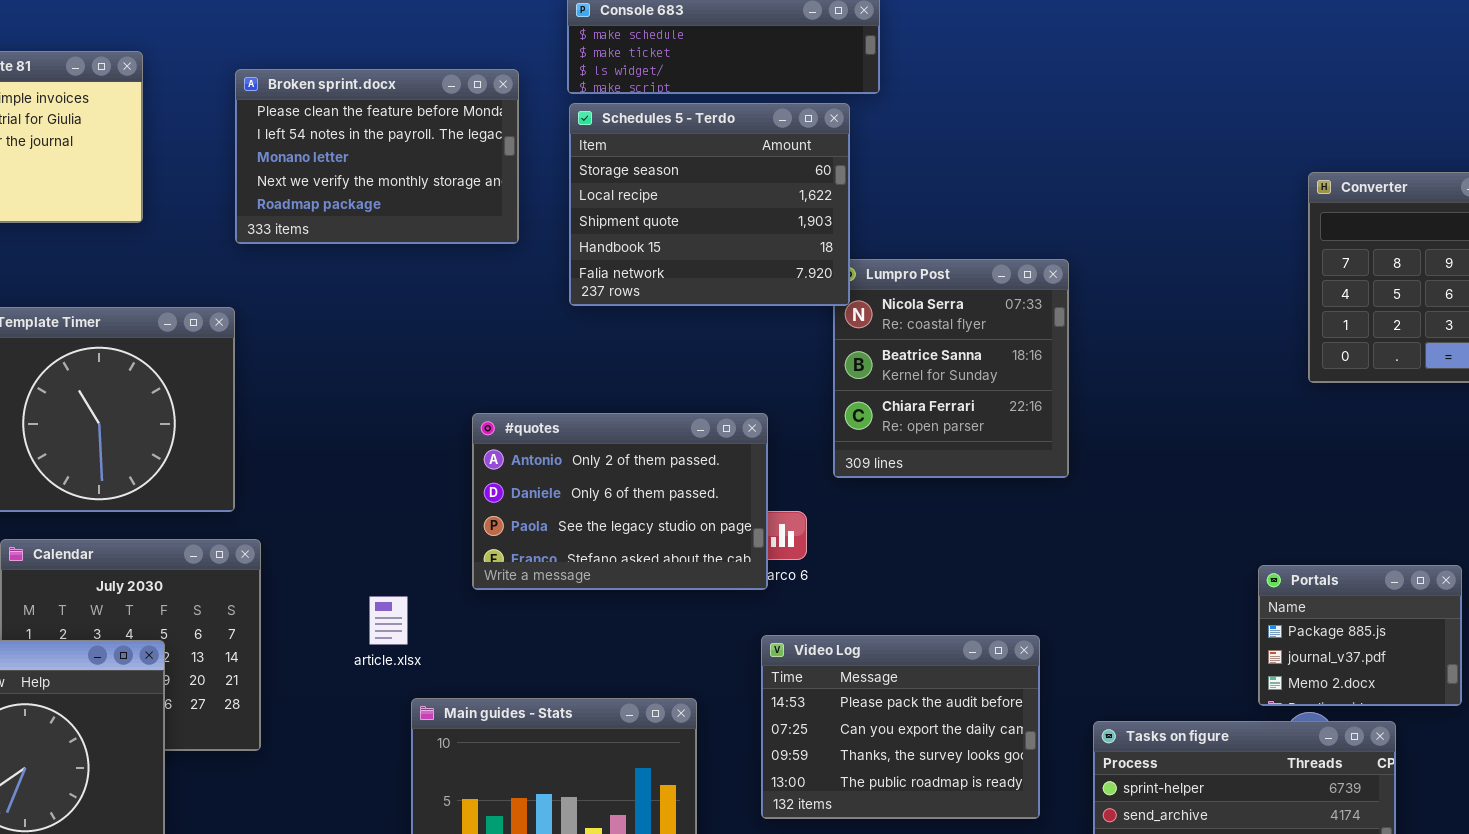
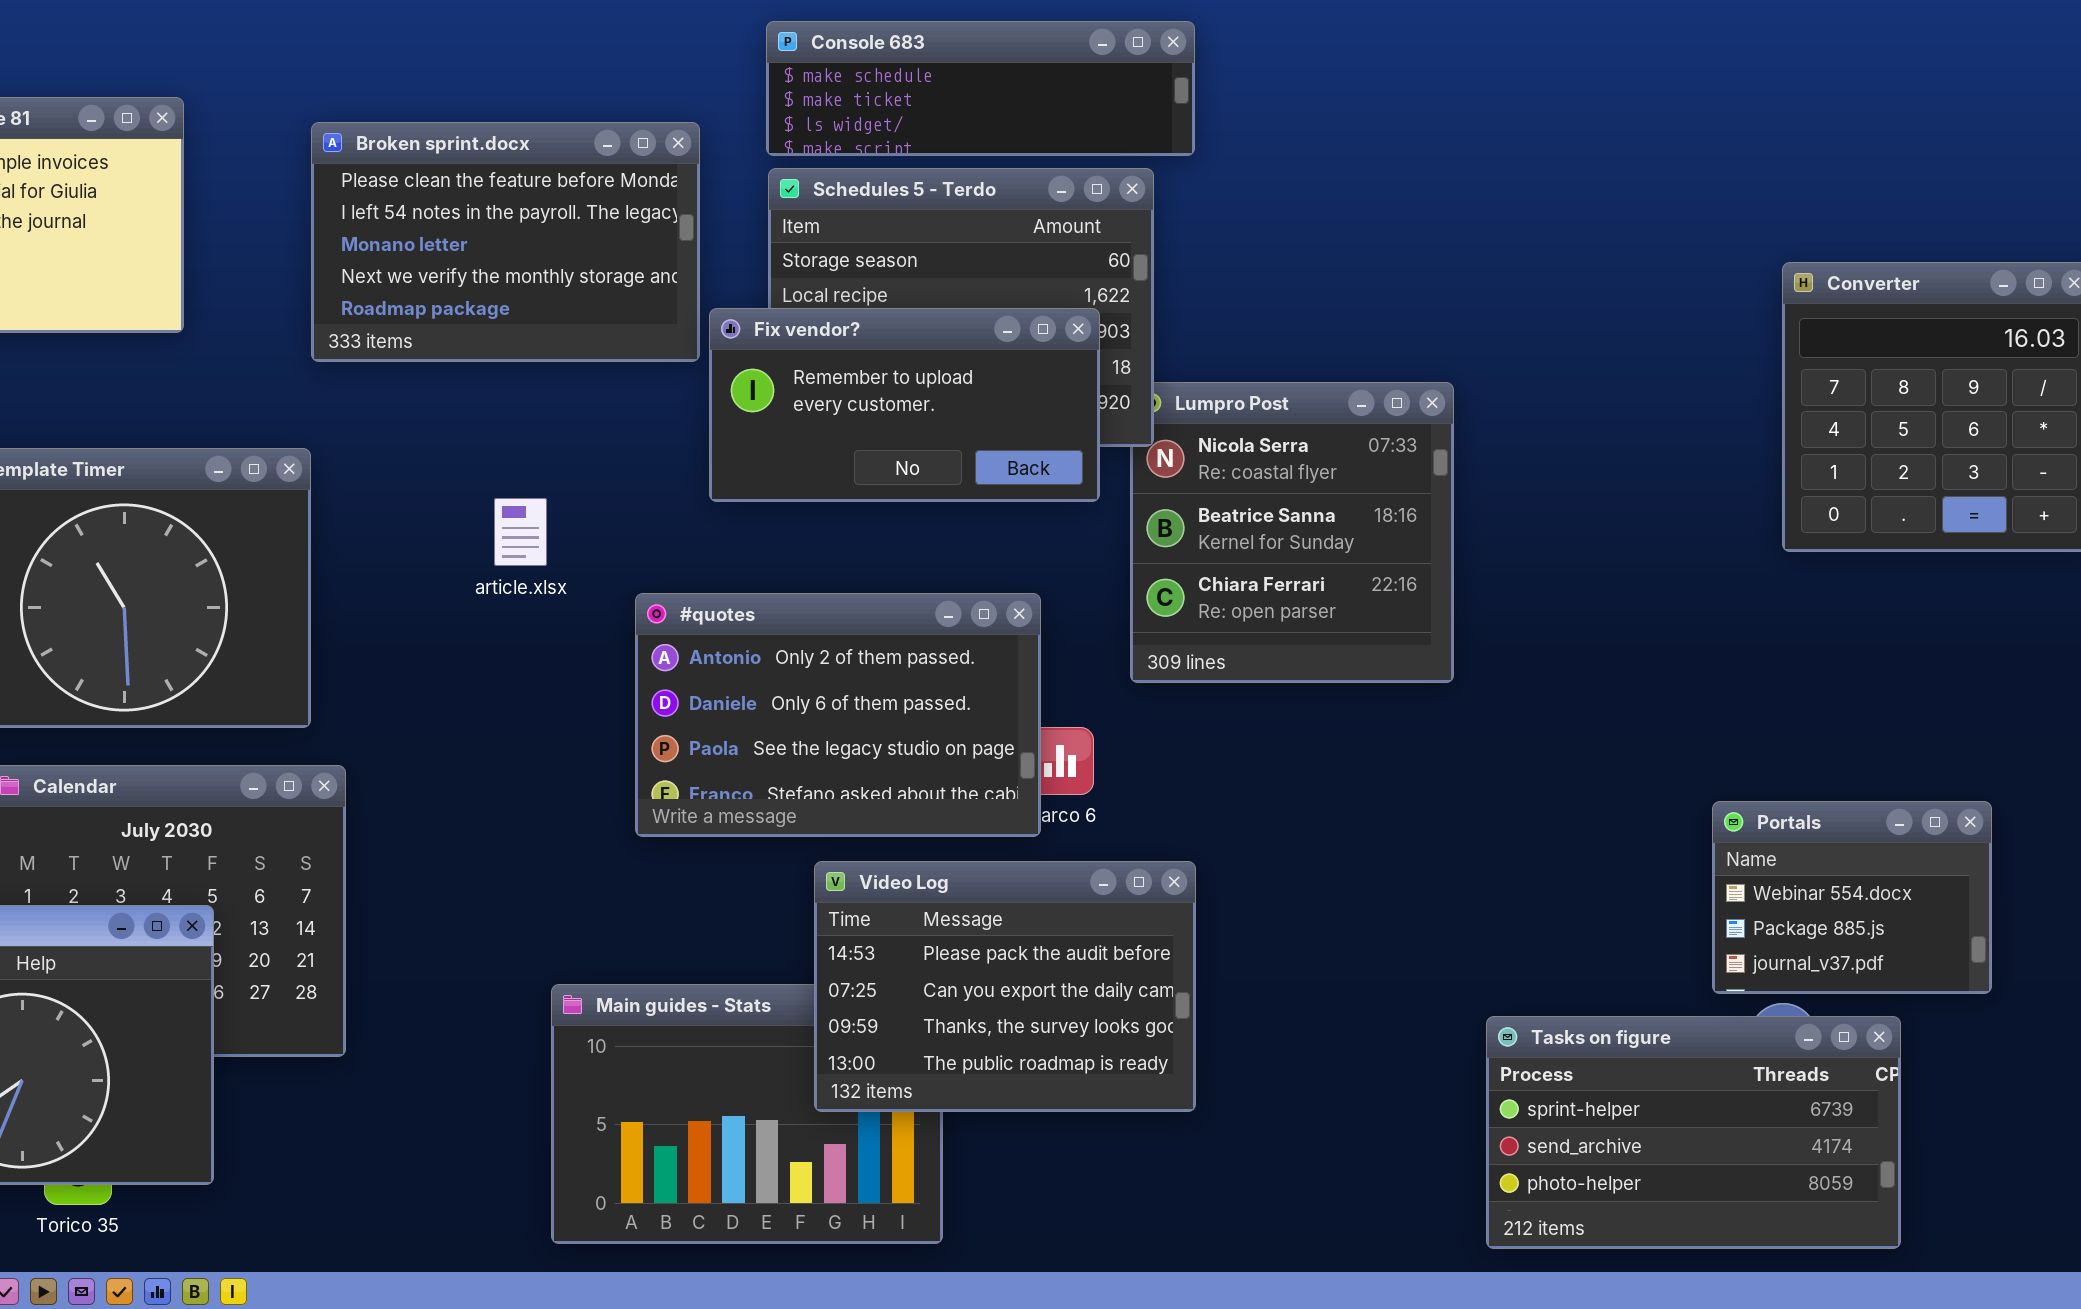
Fix vendor?: none -> [709,308,1100,502], opened
Portals: [1258,565,1462,706] -> [1712,801,1992,994], scrolled up 1 row
article.xlsx: [369,596,408,645] -> [494,498,547,566], moved
Video Log: [761,635,1040,819] -> [814,861,1196,1112], moved

